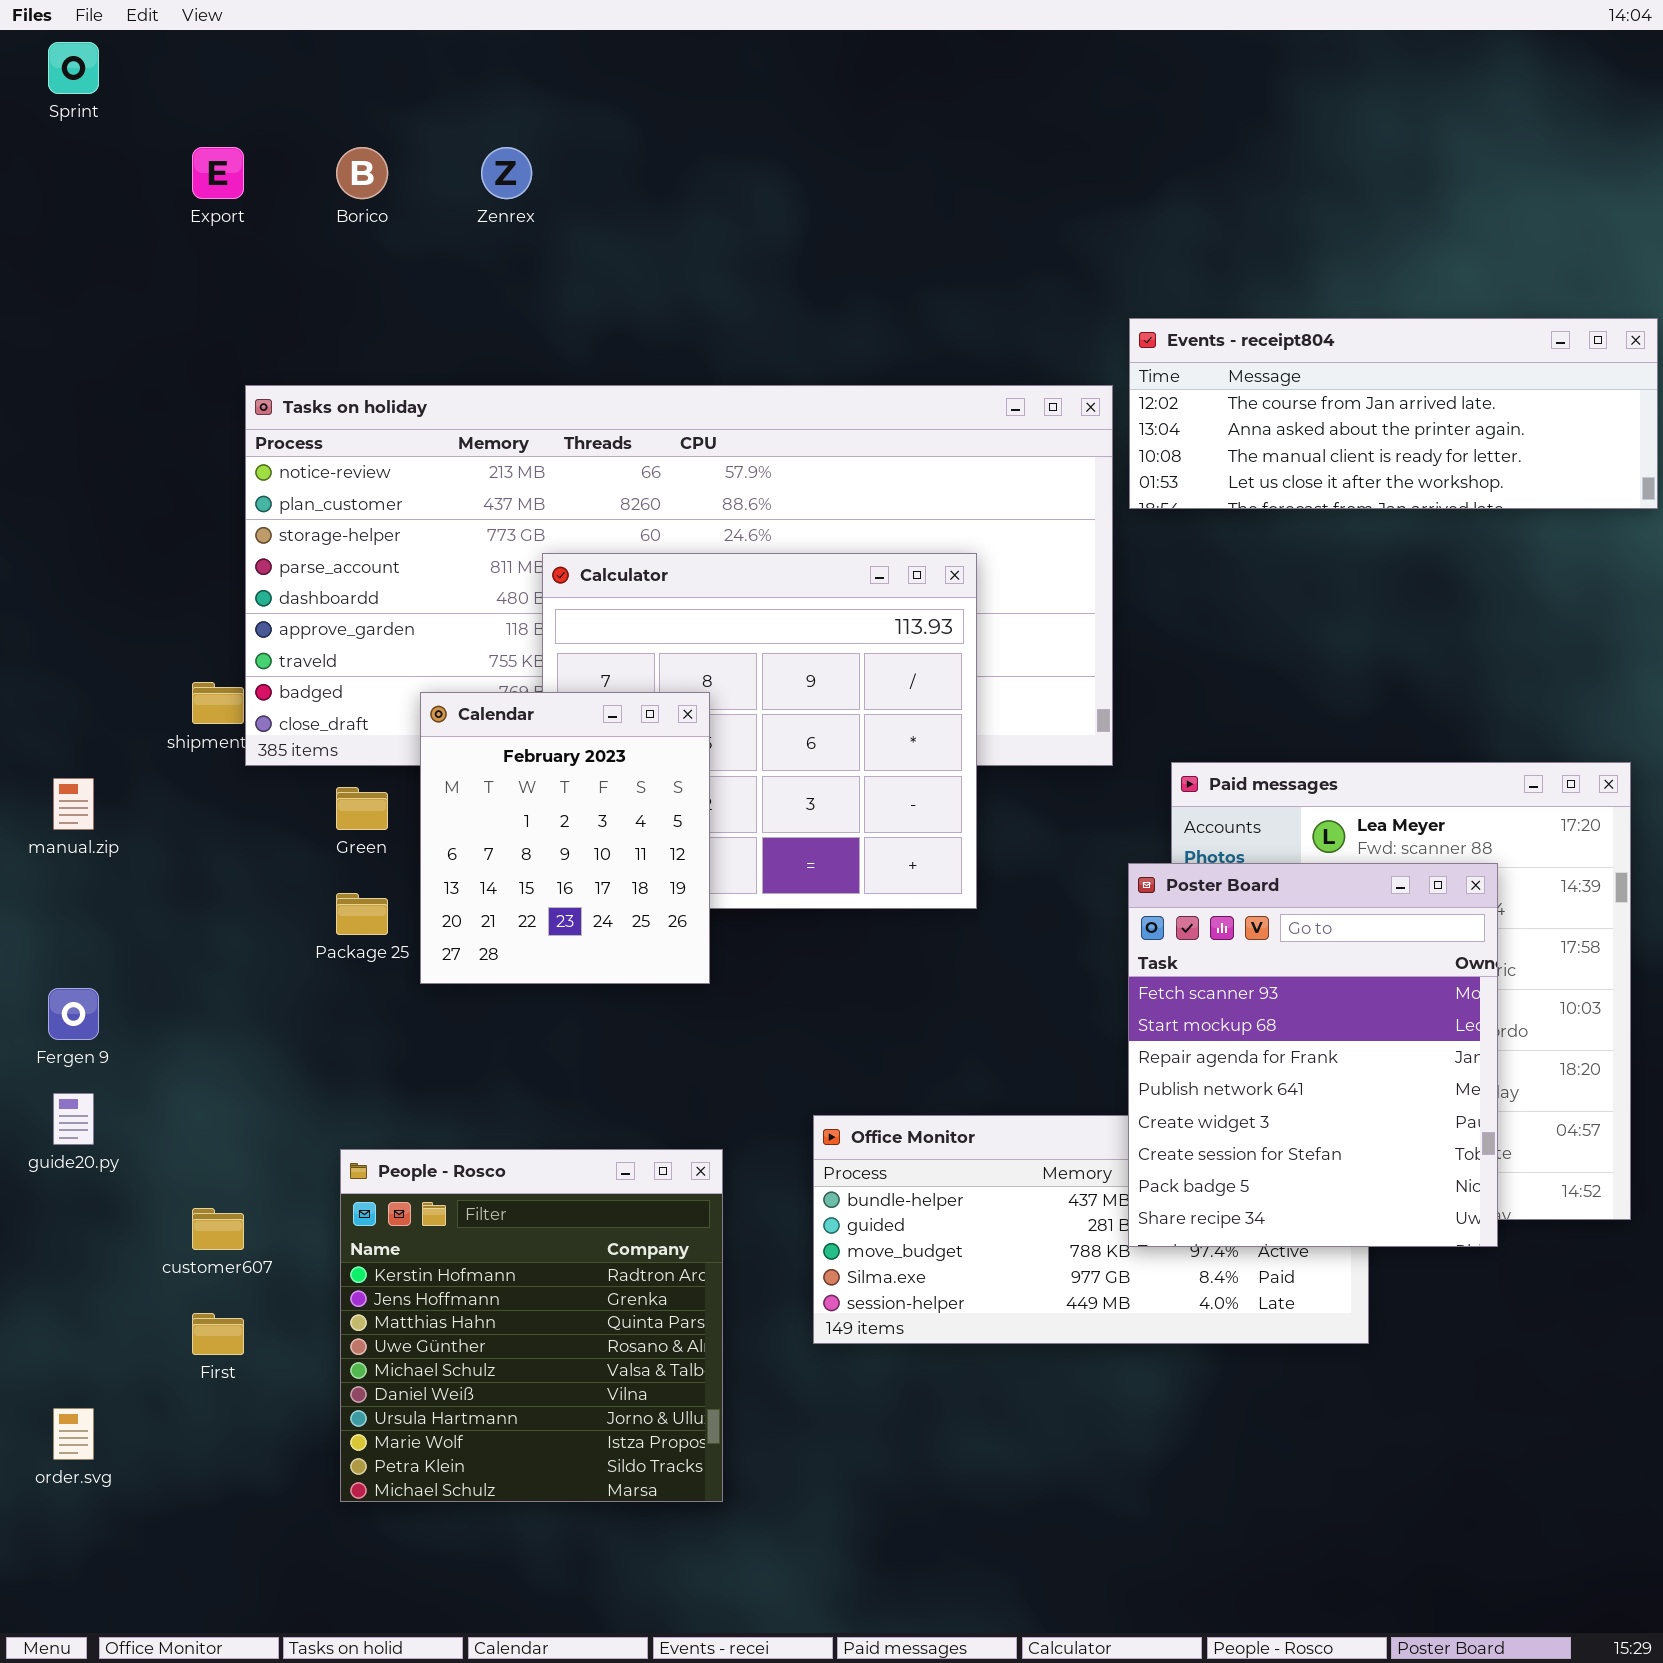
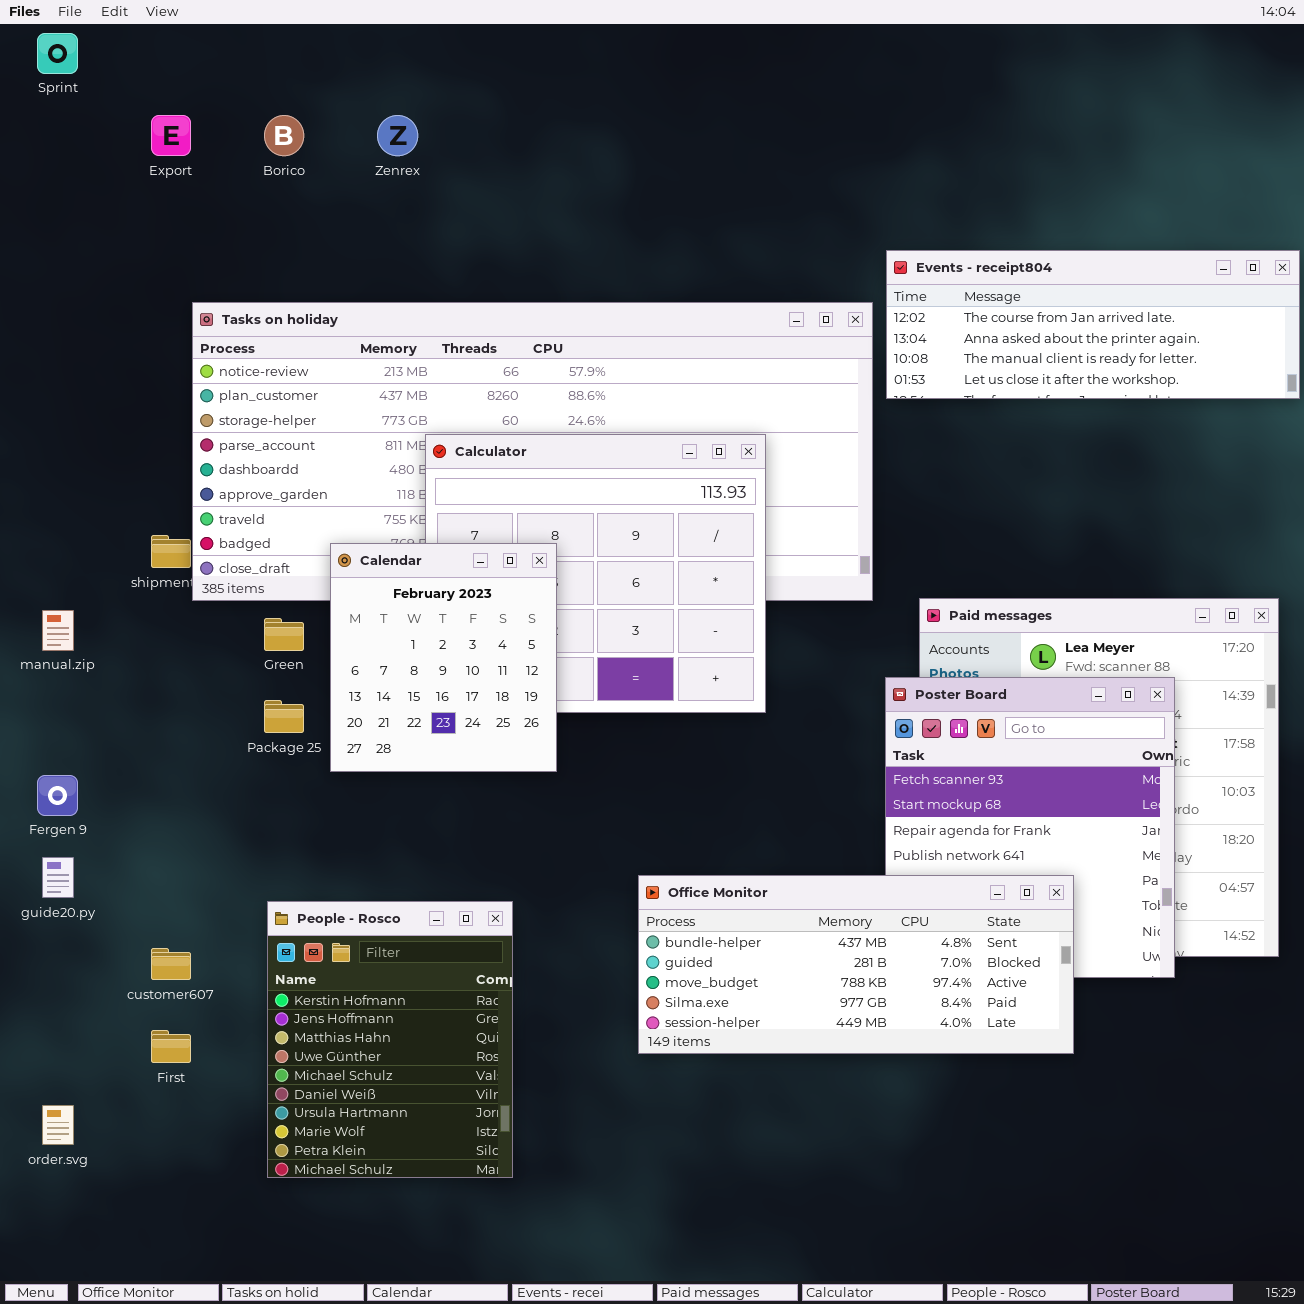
Office Monitor: [813,1115,1369,1344] -> [638,875,1074,1054], raised
People - Rosco: [340,1149,723,1502] -> [267,901,513,1178], resized

